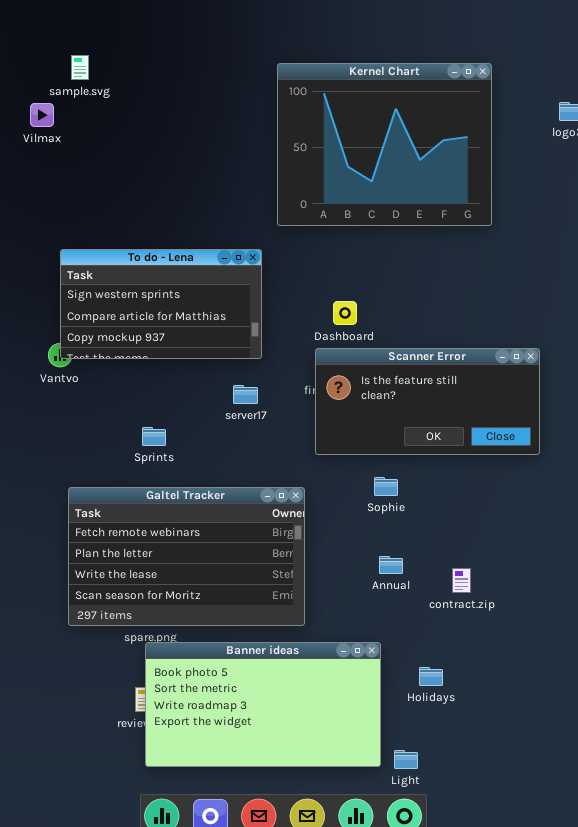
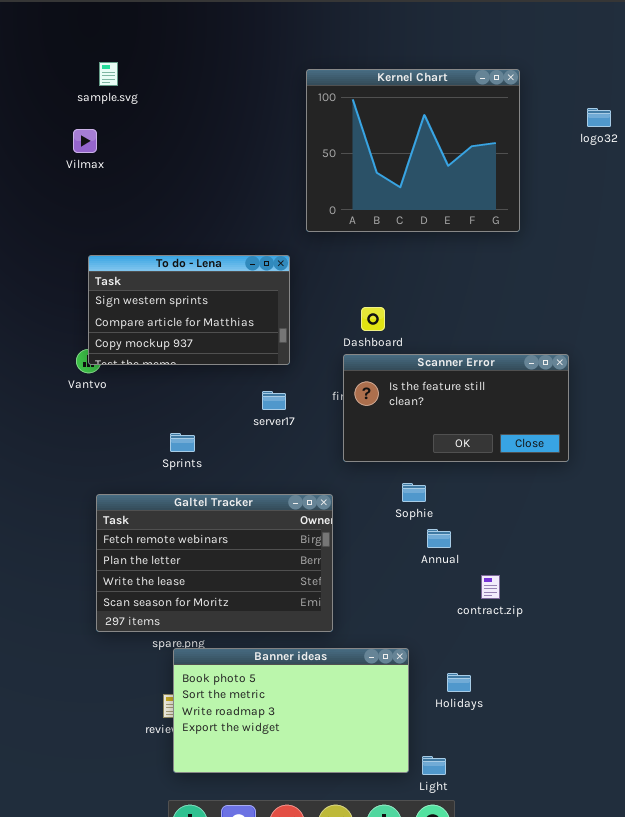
Vilmax: [30,103,54,127] -> [73,129,97,153], moved
Annual: [379,556,403,574] -> [427,529,451,548], moved

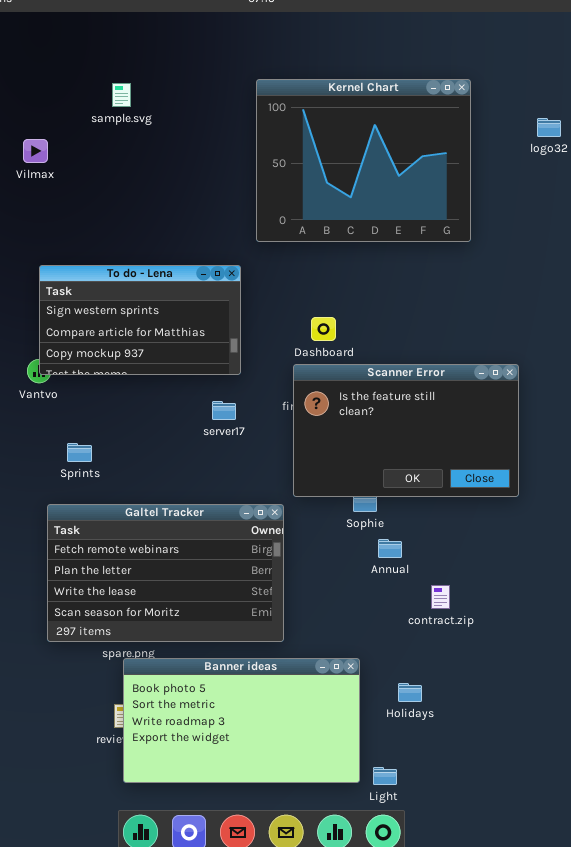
sample.svg: [99,62,118,86] -> [112,83,131,107], moved
Scanner Error: [343,354,569,462] -> [293,364,519,497], resized
Sprints: [170,433,195,452] -> [67,443,92,462], moved

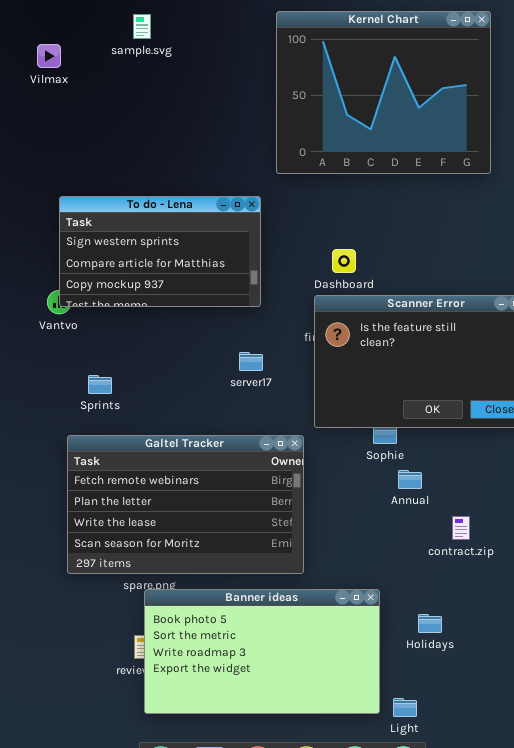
Vilmax: [23,139,48,163] -> [37,44,61,68], moved
server17: [212,401,236,420] -> [239,352,263,371], moved

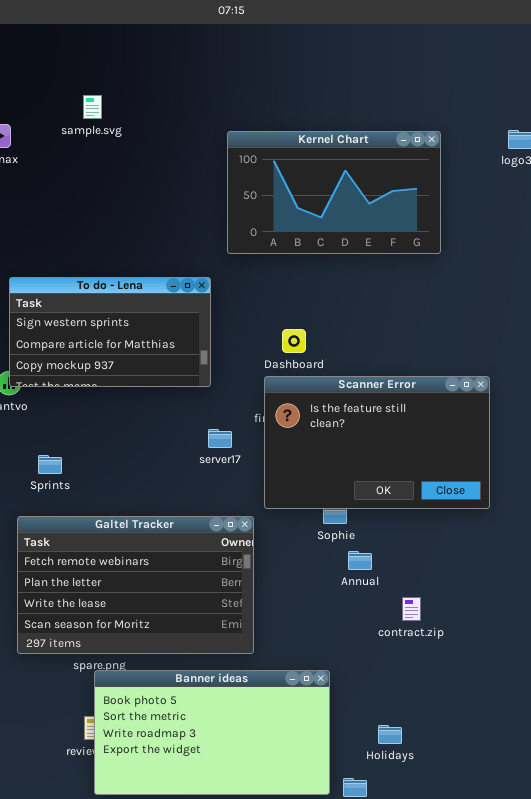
Kernel Chart: [276,11,491,174] -> [227,131,441,254], resized
server17: [239,352,263,371] -> [208,429,232,448], moved
Holidays: [418,614,442,633] -> [378,725,402,744], moved

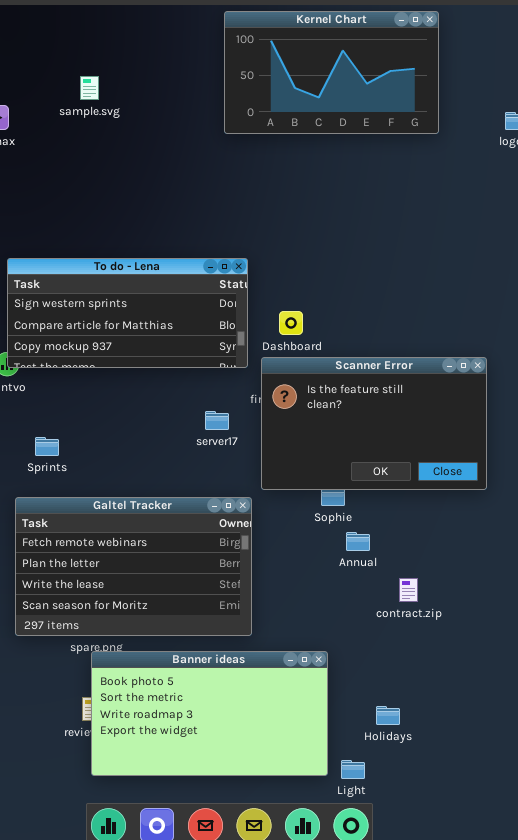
Kernel Chart: [227,131,441,254] -> [224,11,439,134], moved
To do - Lena: [9,277,211,387] -> [7,258,248,368], resized

